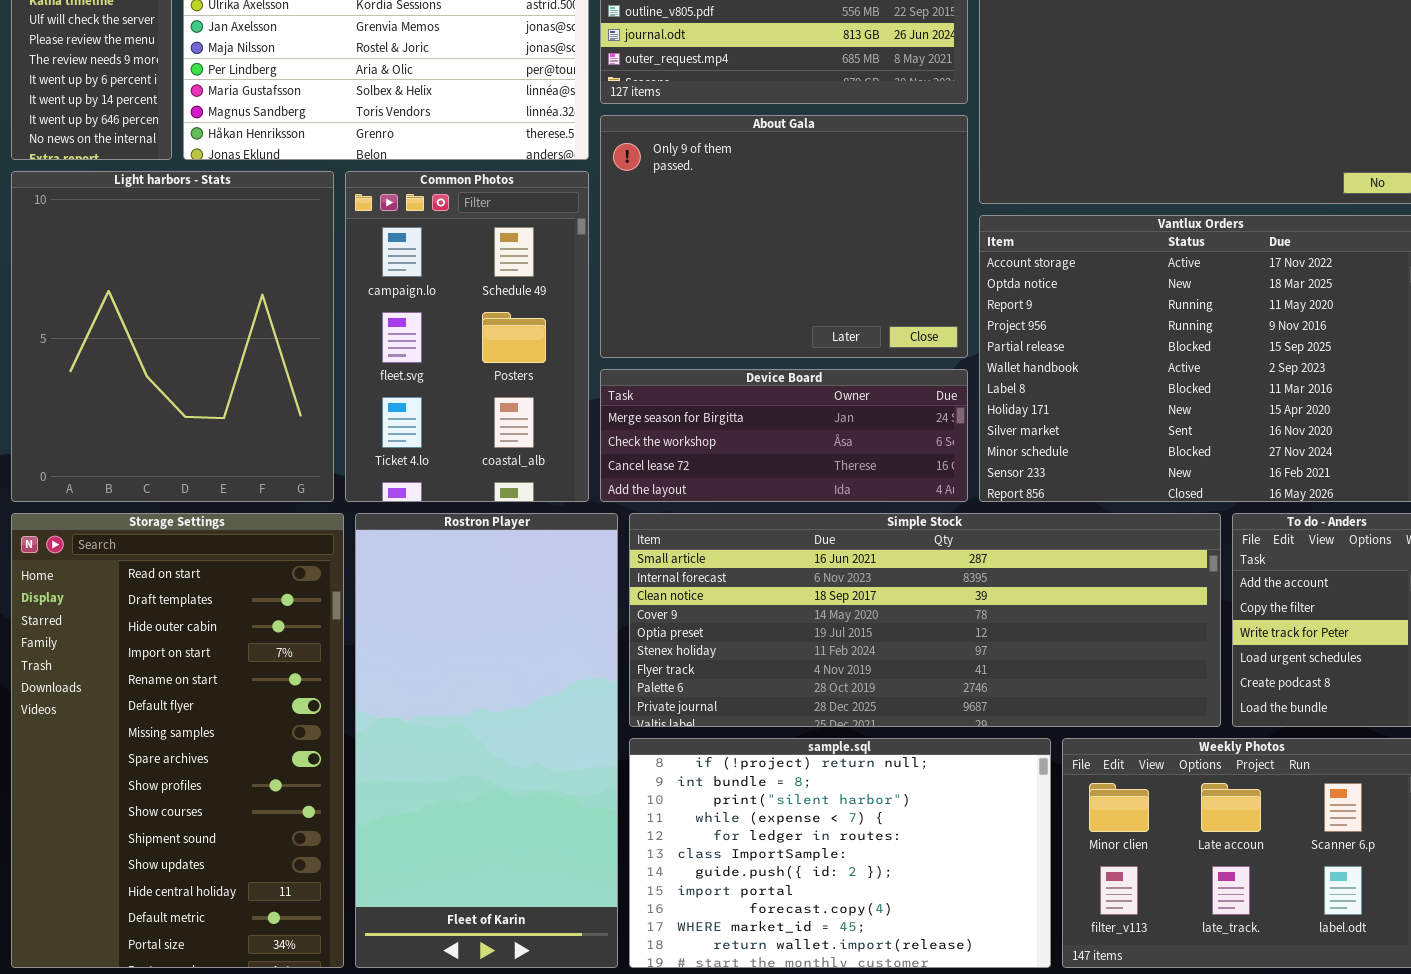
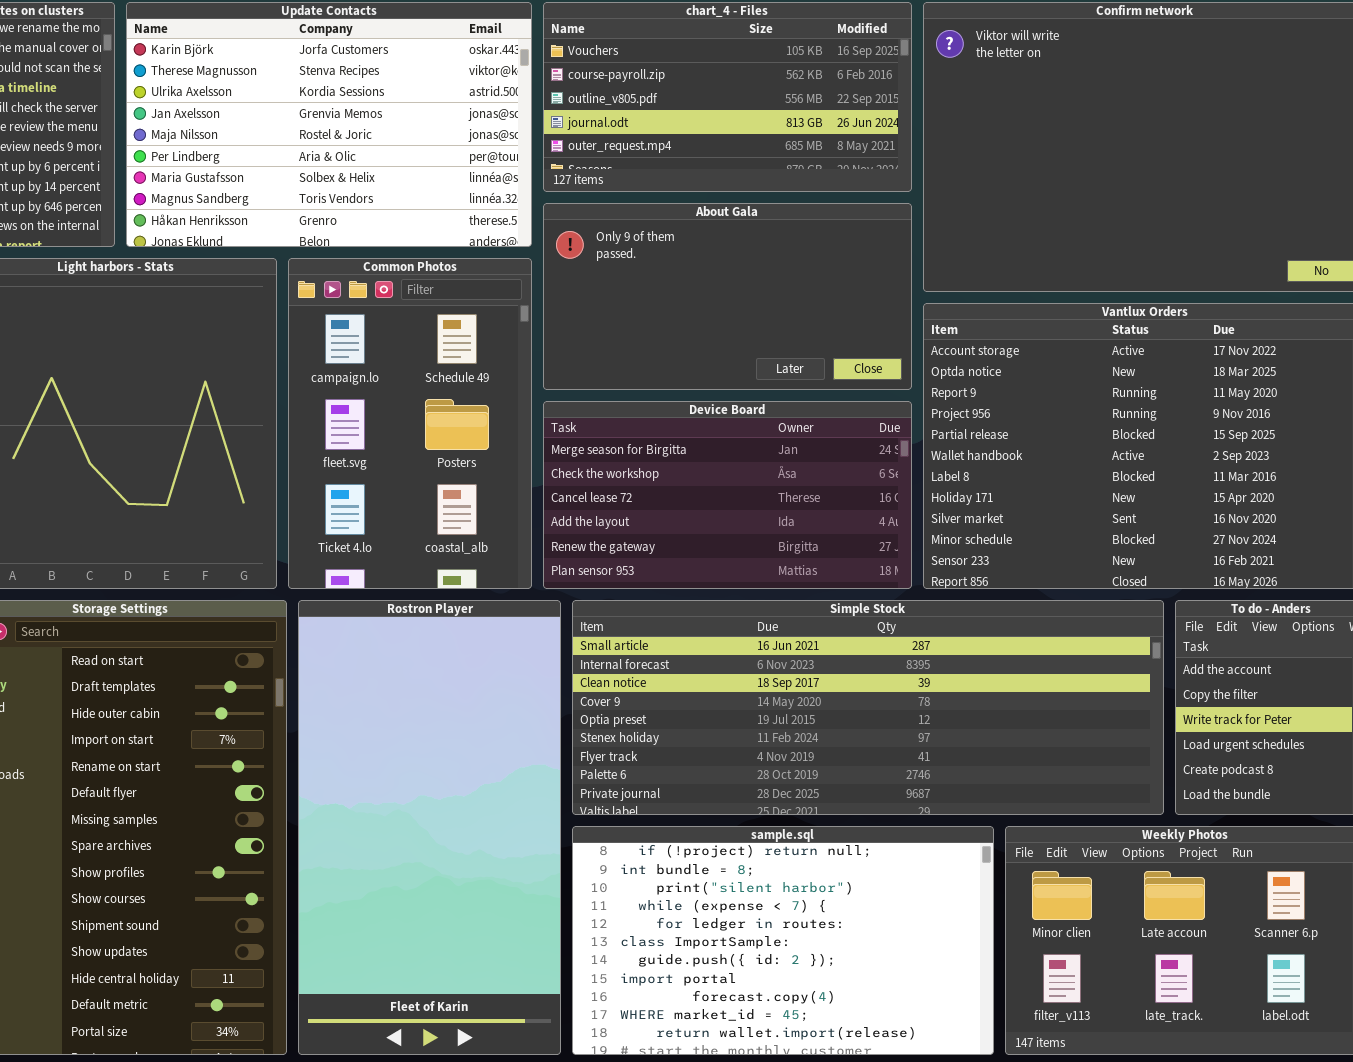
About Gala: [600,115,968,358] -> [543,203,912,390], resized
Device Board: [600,369,968,502] -> [543,401,912,589], resized

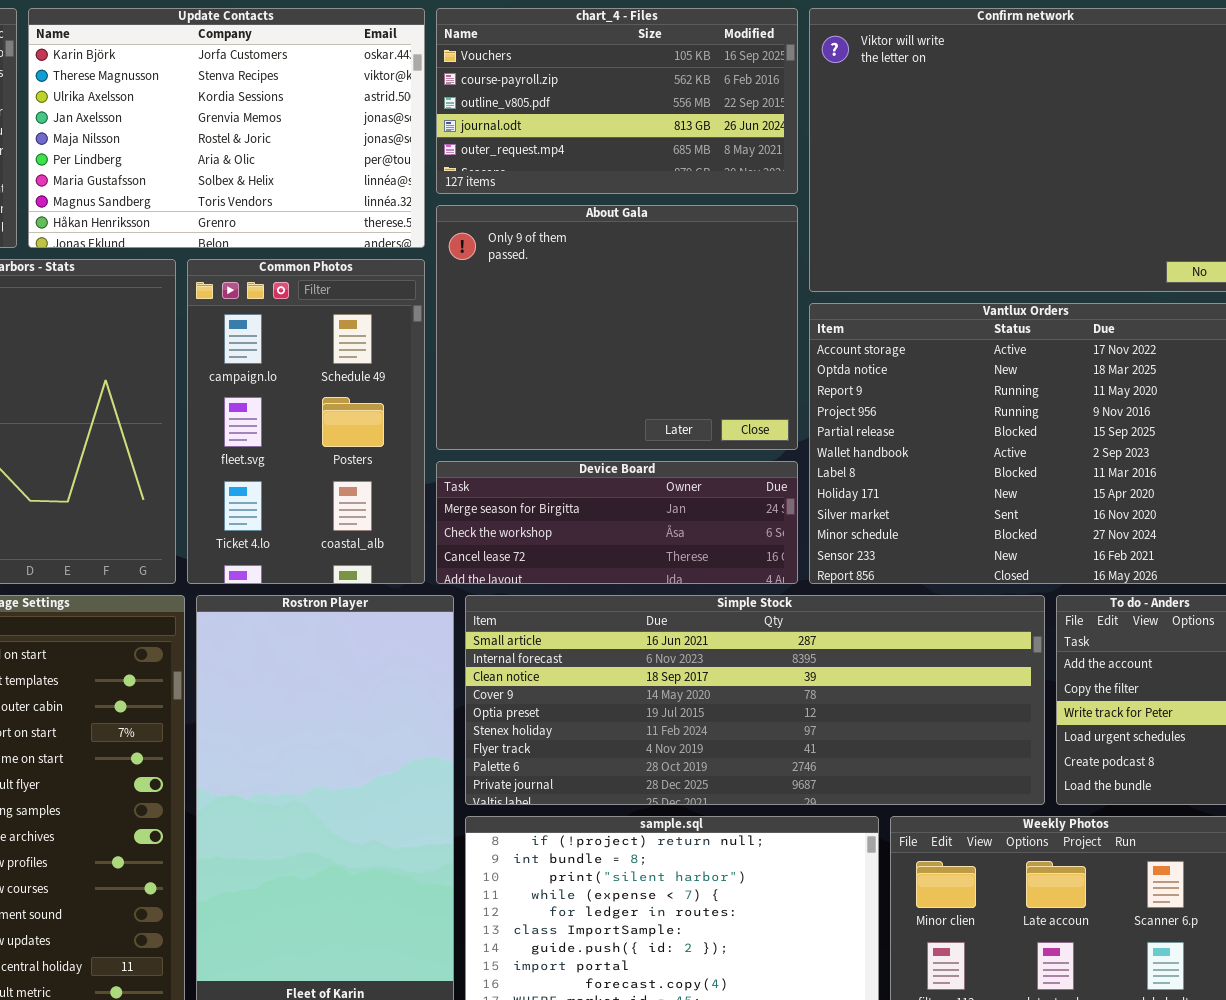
About Gala: [543,203,912,390] -> [436,205,798,450], resized
Device Board: [543,401,912,589] -> [436,461,798,584], resized

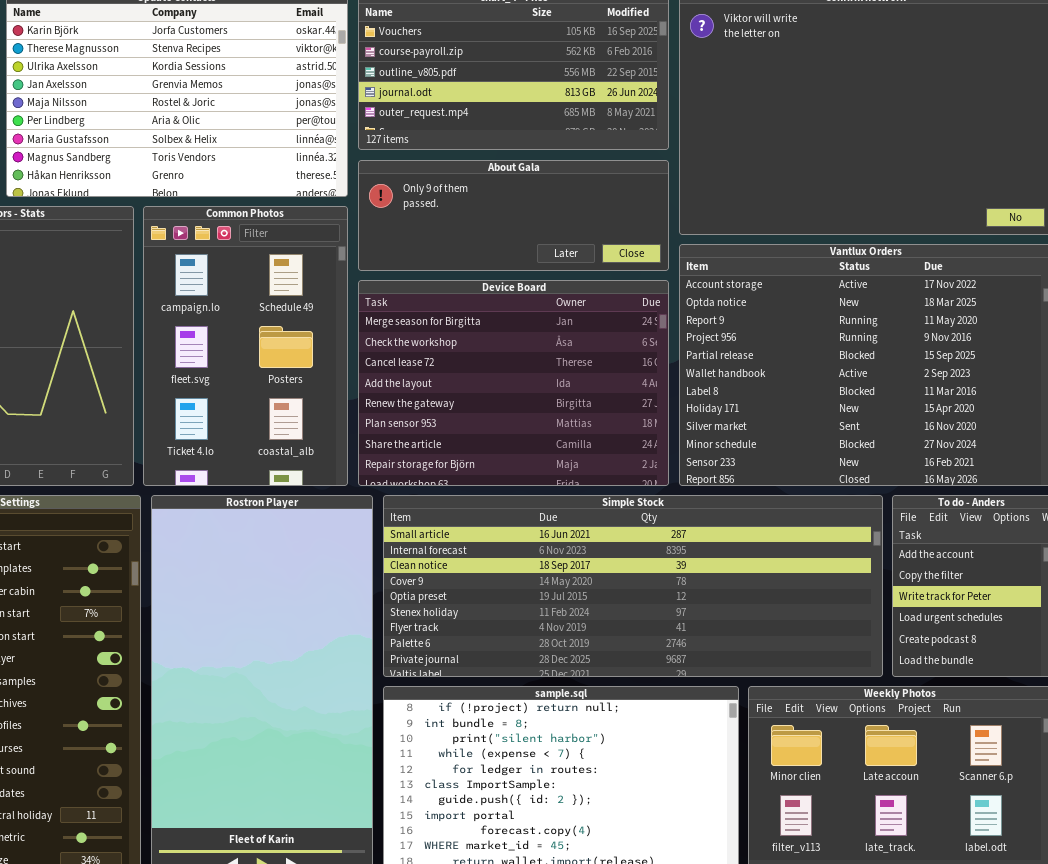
About Gala: [436,205,798,450] -> [358,160,669,271], resized
Device Board: [436,461,798,584] -> [358,280,669,486], resized

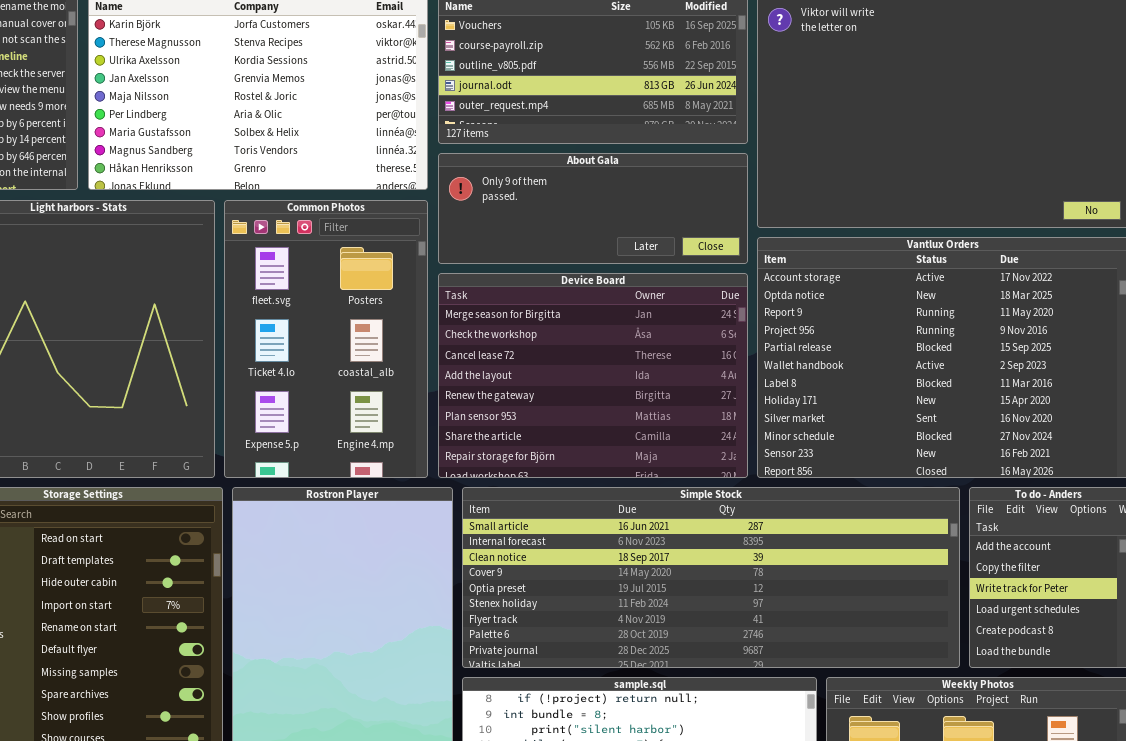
Common Photos: [143,206,348,486] -> [224,200,428,478], scrolled down 1 row

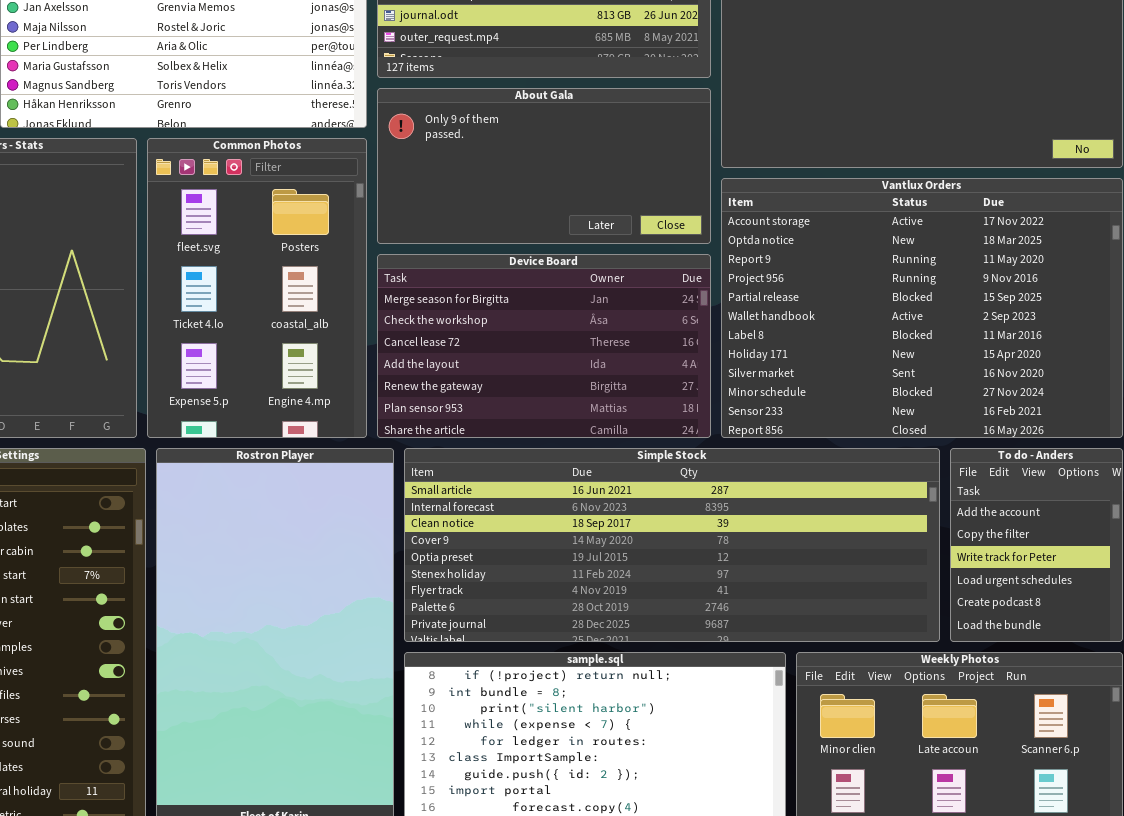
About Gala: [438,153,748,264] -> [377,88,711,244], resized
Device Board: [438,273,748,478] -> [377,254,711,438], resized

